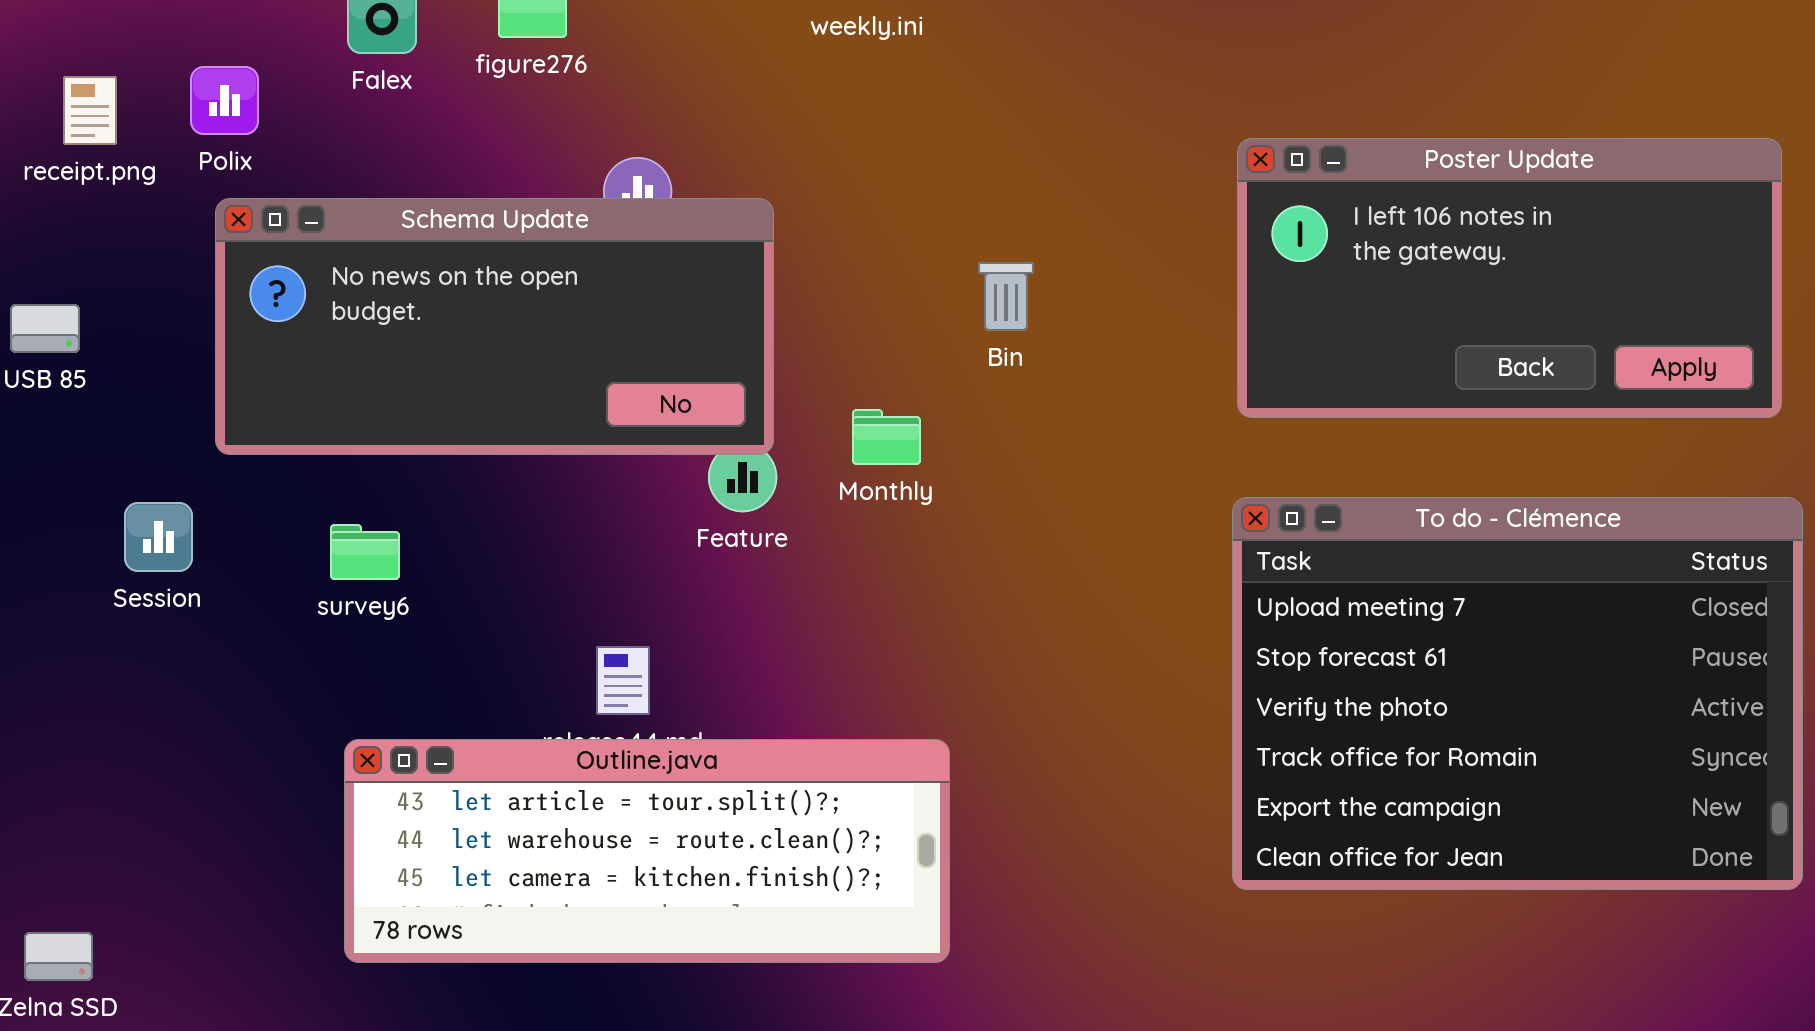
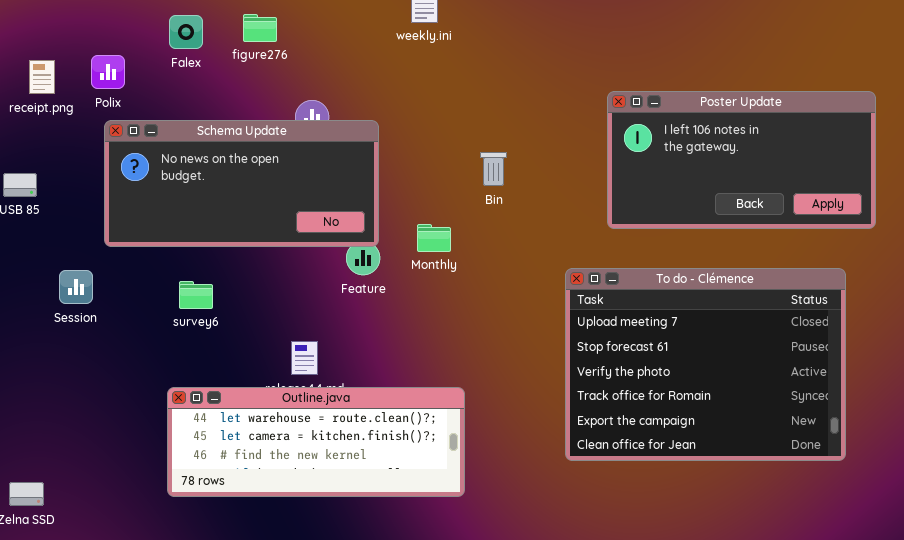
To do - Clémence: [1232,497,1803,890] -> [565,268,846,461], moved
survey6: [330,524,400,580] -> [179,281,213,309], moved
Outline.java: [344,739,950,963] -> [167,387,465,497], scrolled down 1 row

